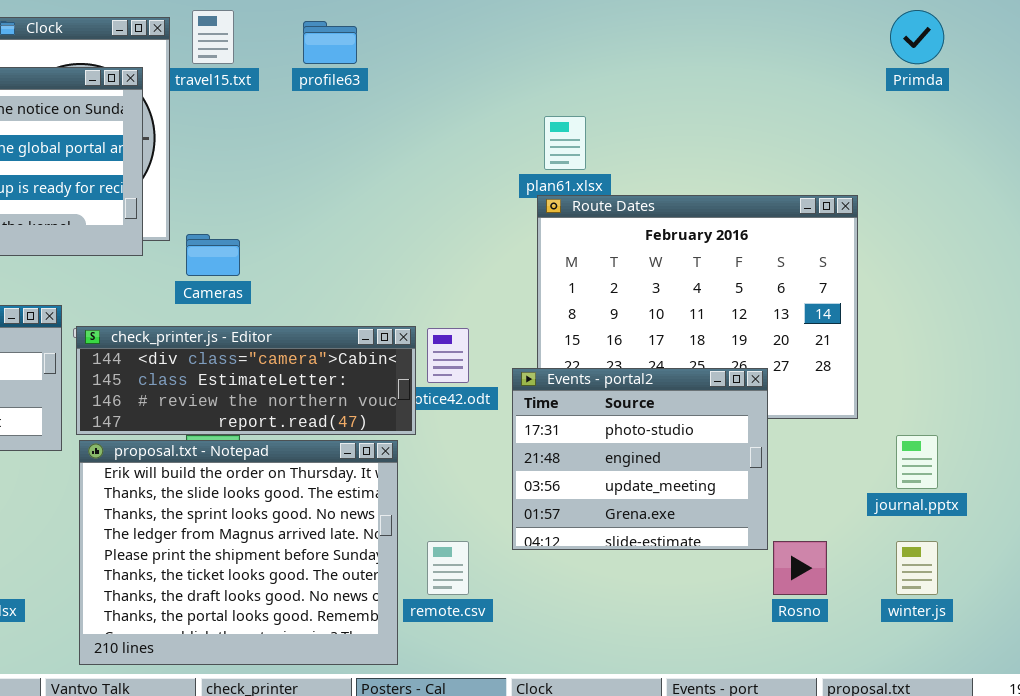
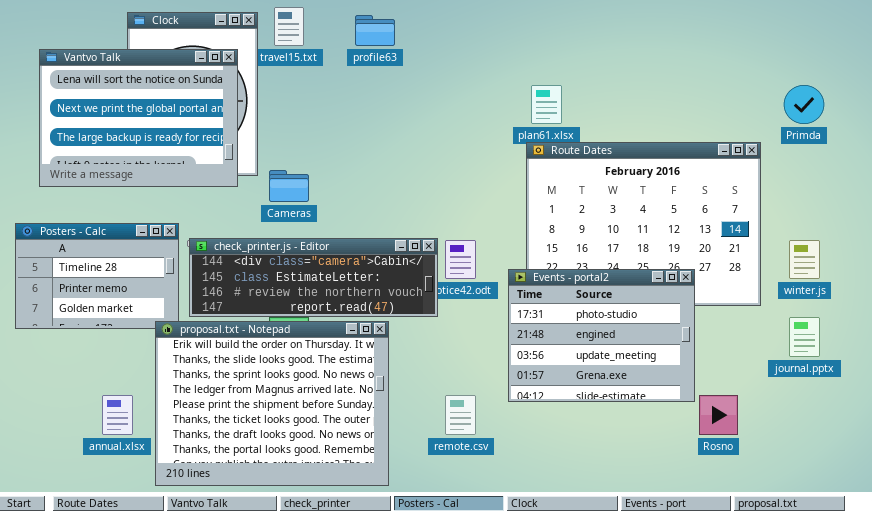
Primda: [890,10,944,64] -> [784,85,824,124], moved
proposal.txt - Notepad: [79,440,398,665] -> [155,321,389,486], moved
winter.js: [896,541,938,595] -> [789,240,820,279], moved

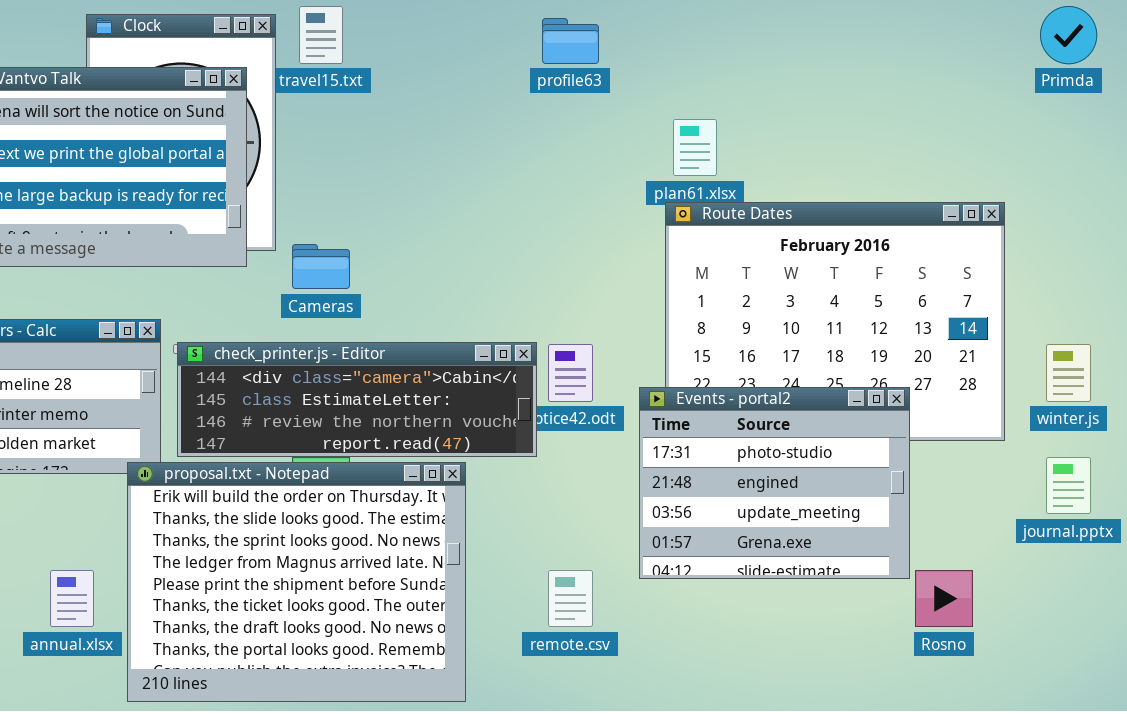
profile63: [355,15,395,46] -> [542,18,599,64], moved
Primda: [784,85,824,124] -> [1040,6,1097,64], moved

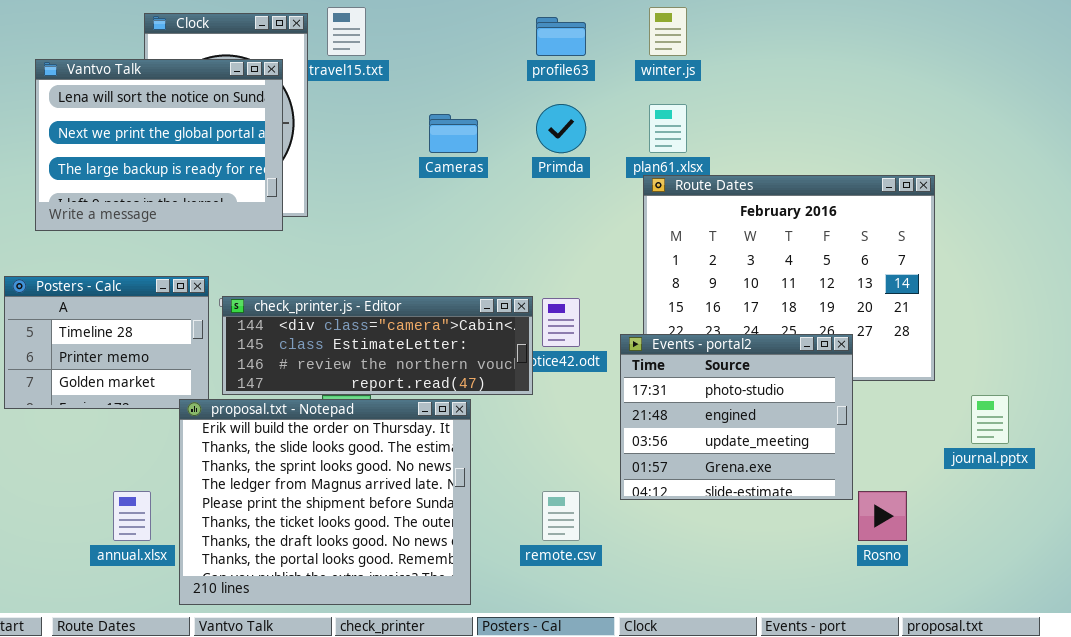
Primda: [1040,6,1097,64] -> [536,104,586,153], moved
Cameras: [292,244,350,289] -> [429,114,478,153], moved
winter.js: [1046,344,1091,402] -> [649,7,687,56], moved

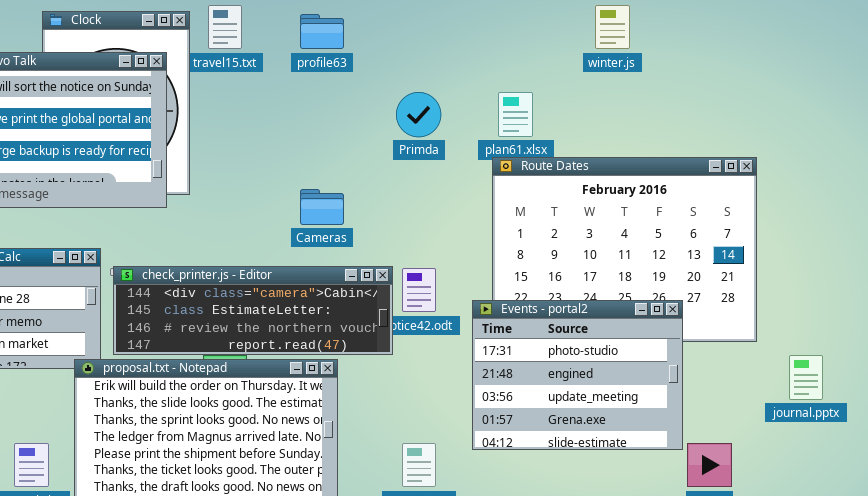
winter.js: [649,7,687,56] -> [595,5,630,49], moved
profile63: [536,17,586,56] -> [300,14,344,49], moved
Cameras: [429,114,478,153] -> [300,189,344,225], moved

